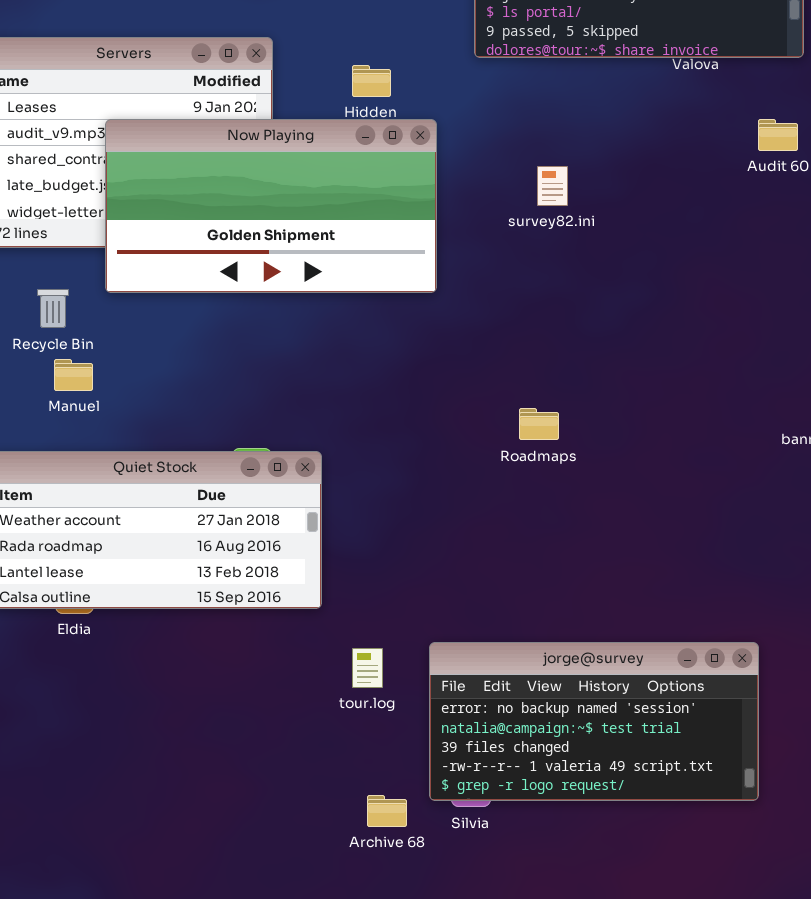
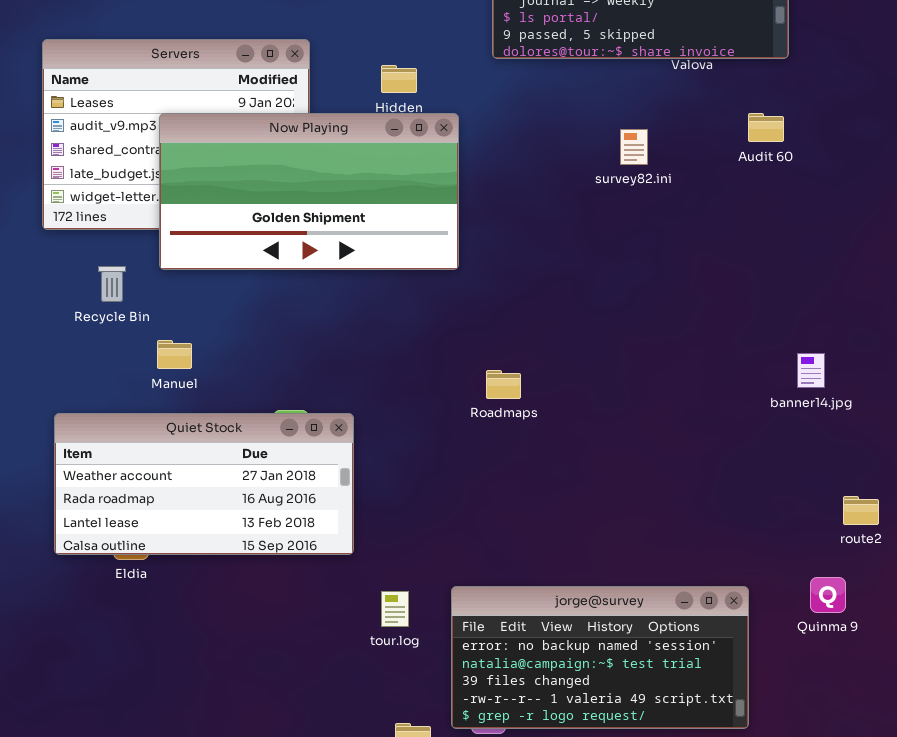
survey82.ini: [537,166,568,206] -> [620,129,648,165], moved
Manuel: [54,359,93,391] -> [157,340,192,369], moved
Roadmaps: [519,408,559,440] -> [486,370,521,399], moved

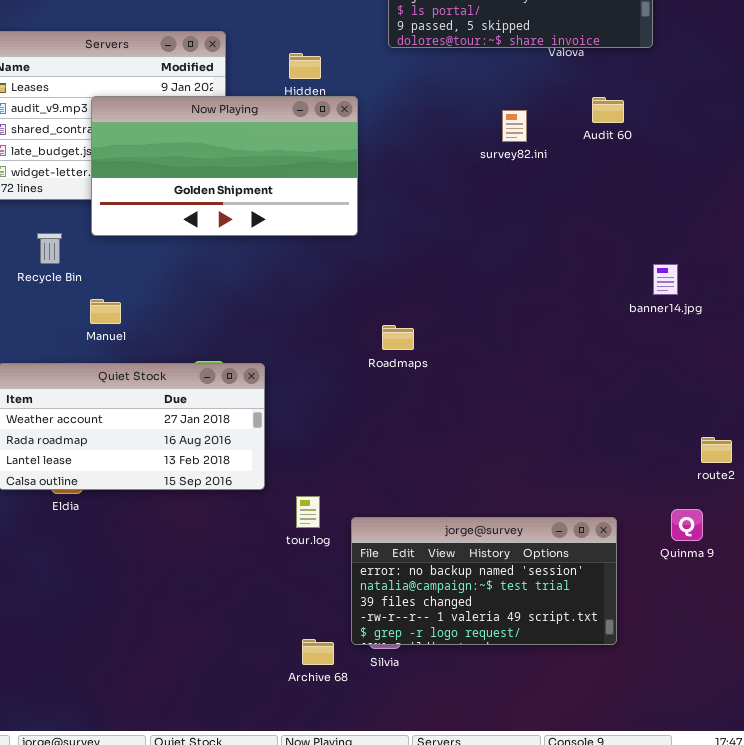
Audit 60: [748,113,784,142] -> [592,97,624,123], moved
banner14.jpg: [797,353,825,388] -> [653,264,678,295], moved
tour.log: [381,591,409,627] -> [296,496,320,528], moved

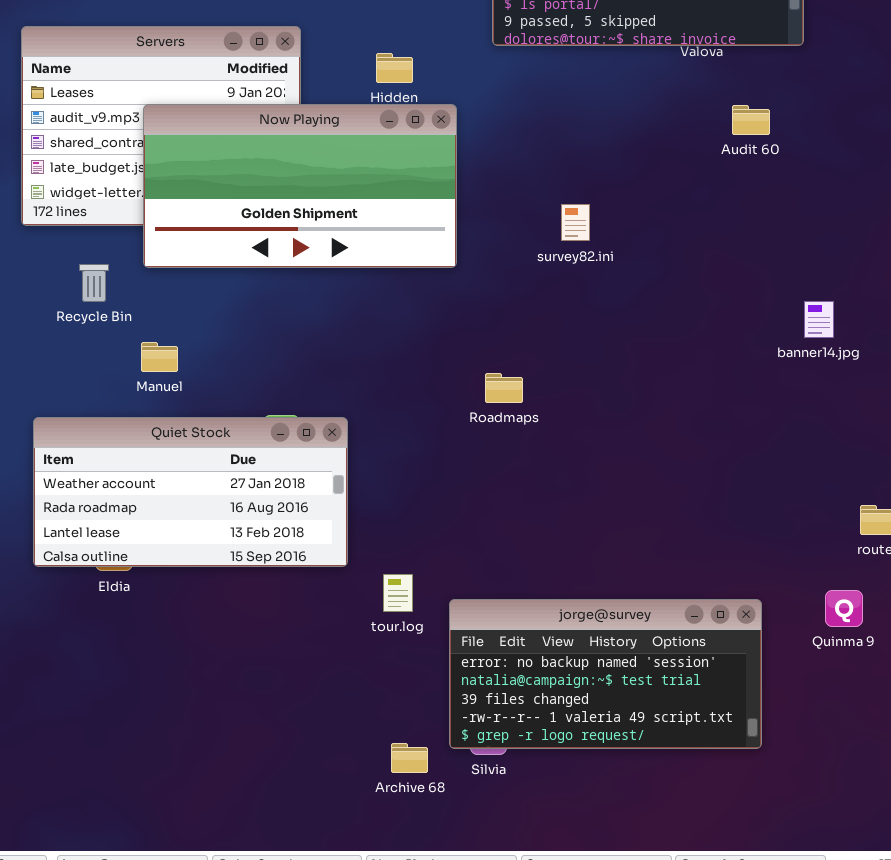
survey82.ini: [502,110,527,142] -> [561,204,590,241], moved

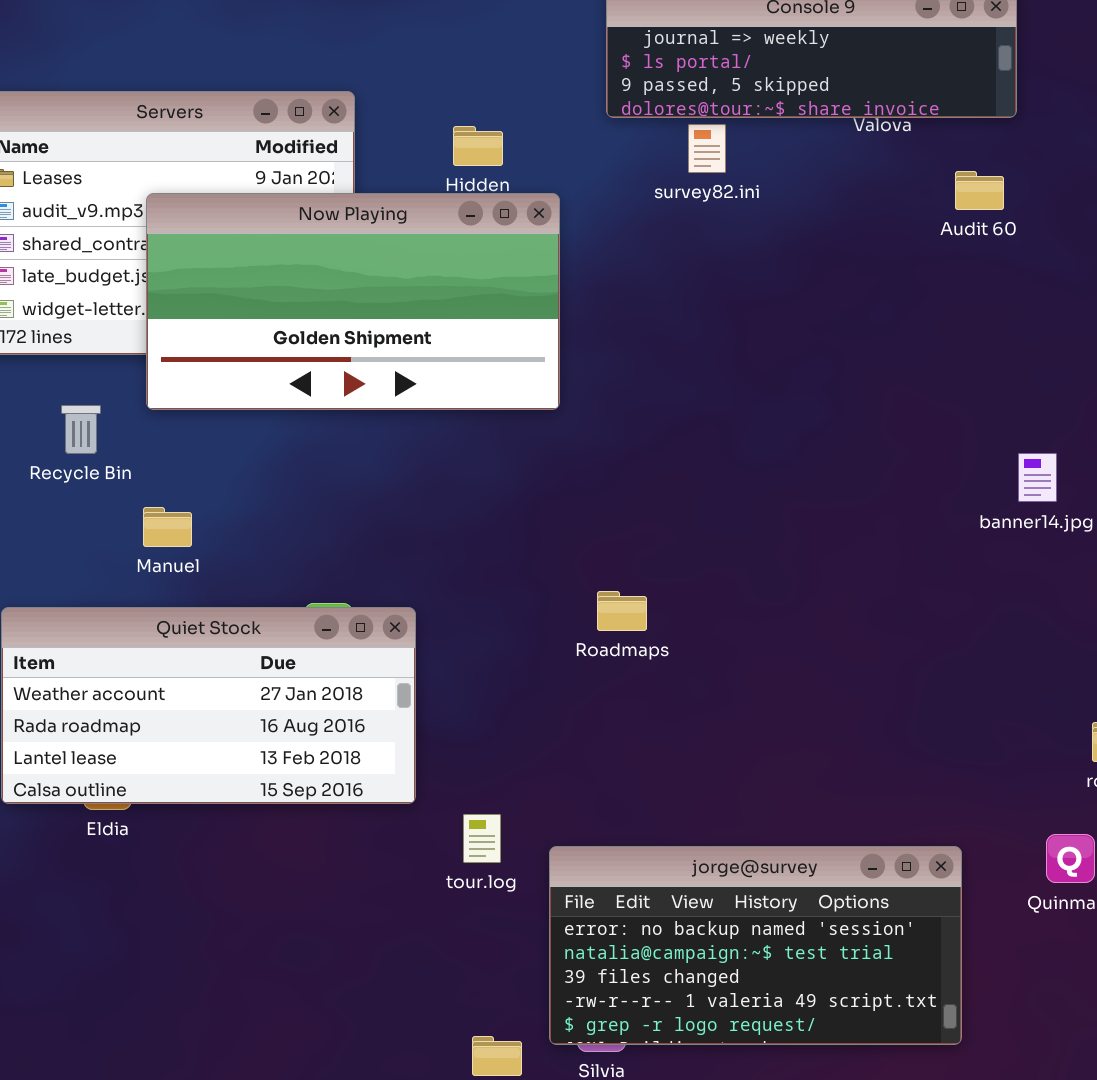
Audit 60: [732,105,770,135] -> [955,171,1004,210], moved
survey82.ini: [561,204,590,241] -> [688,124,726,173], moved
Roadmaps: [485,373,523,403] -> [597,591,647,631], moved

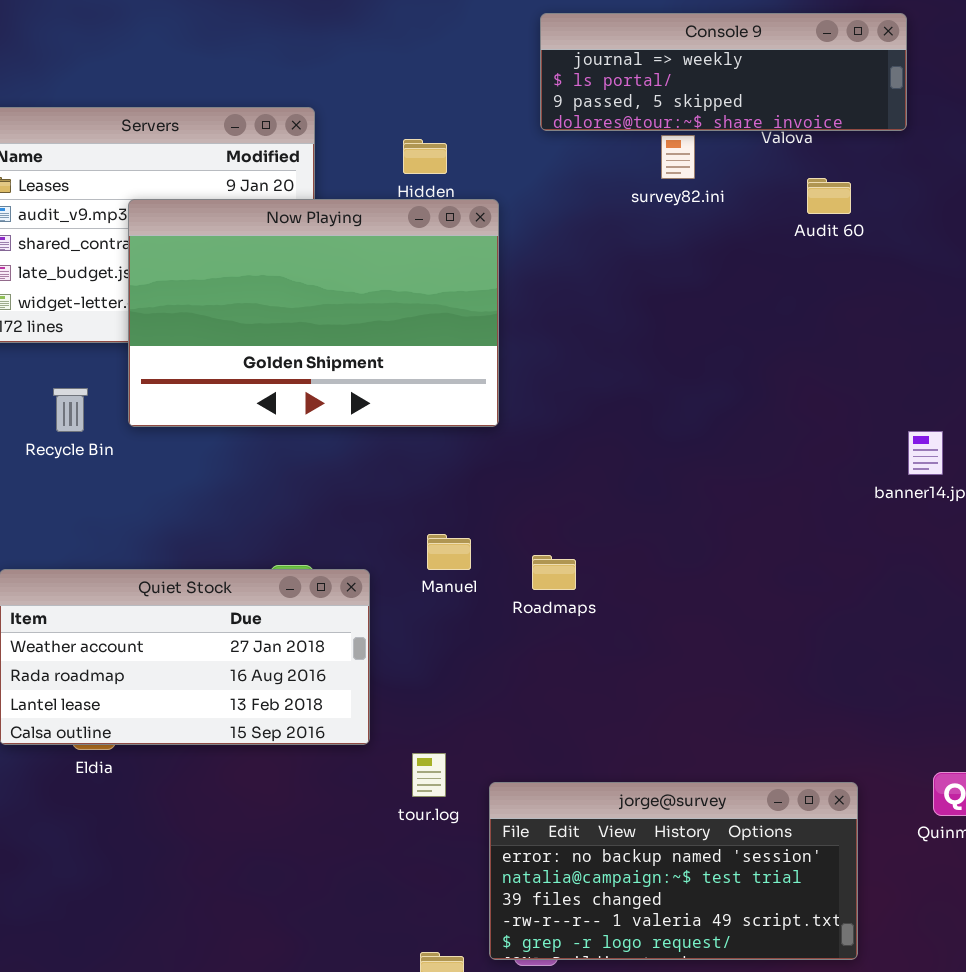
survey82.ini: [688,124,726,173] -> [661,135,695,179], moved
Audit 60: [955,171,1004,210] -> [807,178,851,214], moved
Now Playing: [146,193,560,410] -> [128,199,499,427], resized
Manuel: [143,507,192,547] -> [427,534,471,570], moved

